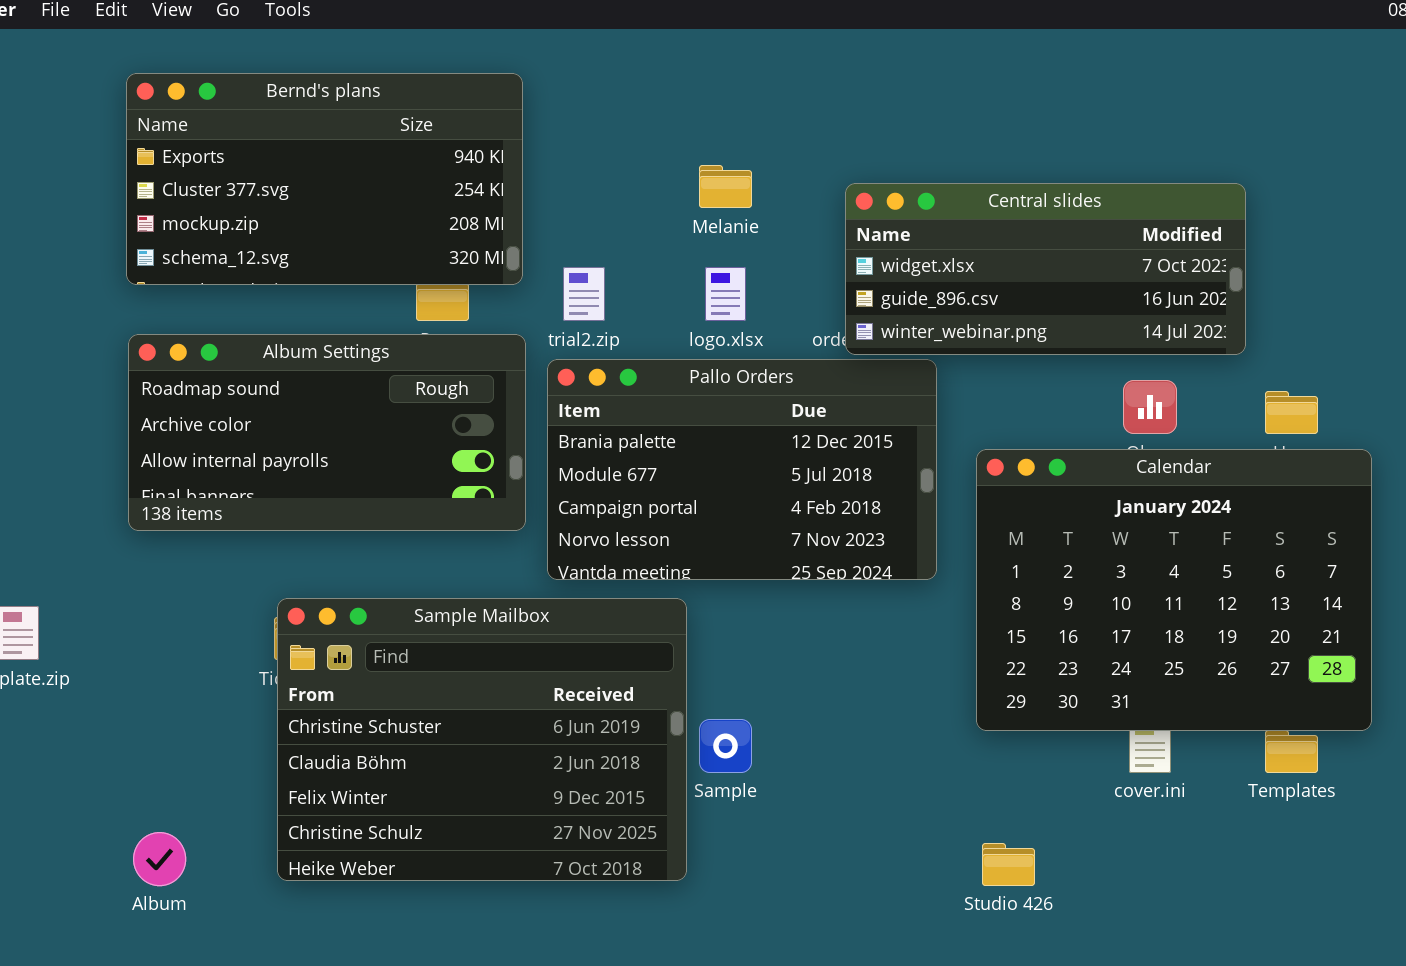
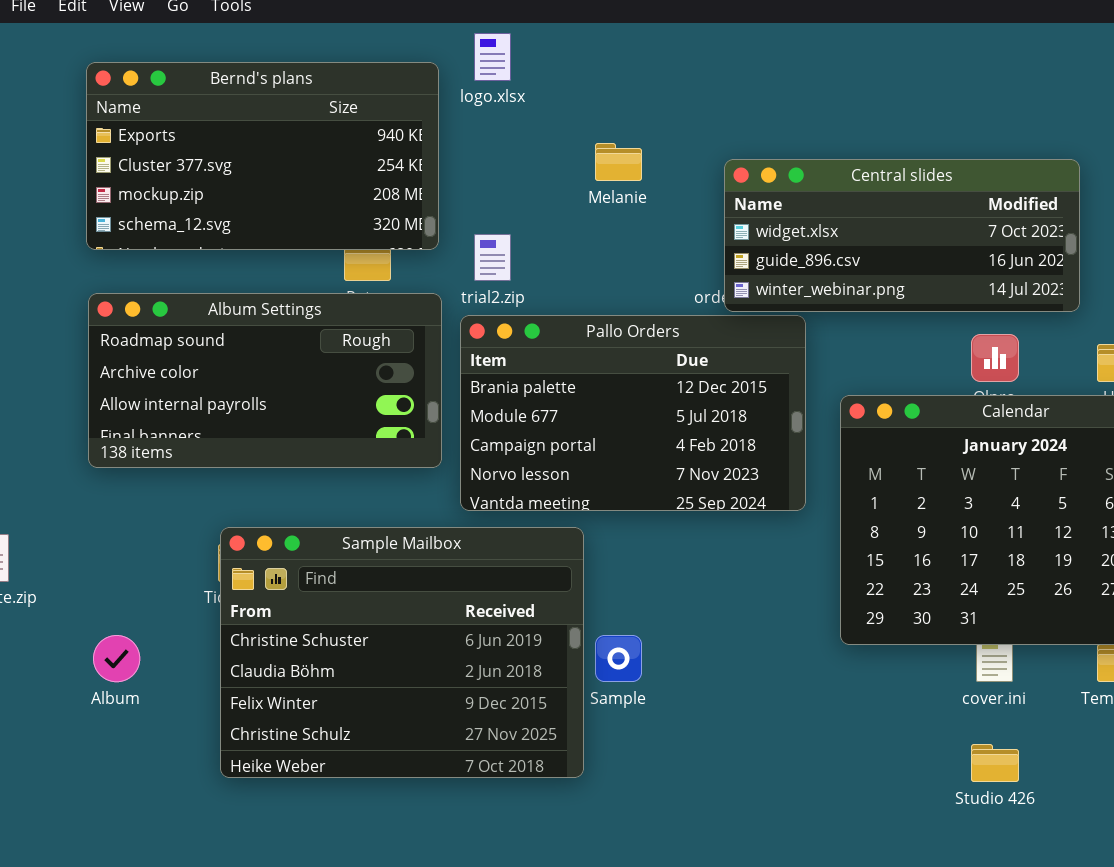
logo.xlsx: [705,267,746,321] -> [474,33,511,81], moved
Album: [133,832,186,886] -> [93,635,140,682], moved
Studio 426: [982,843,1035,886] -> [971,744,1019,782], moved

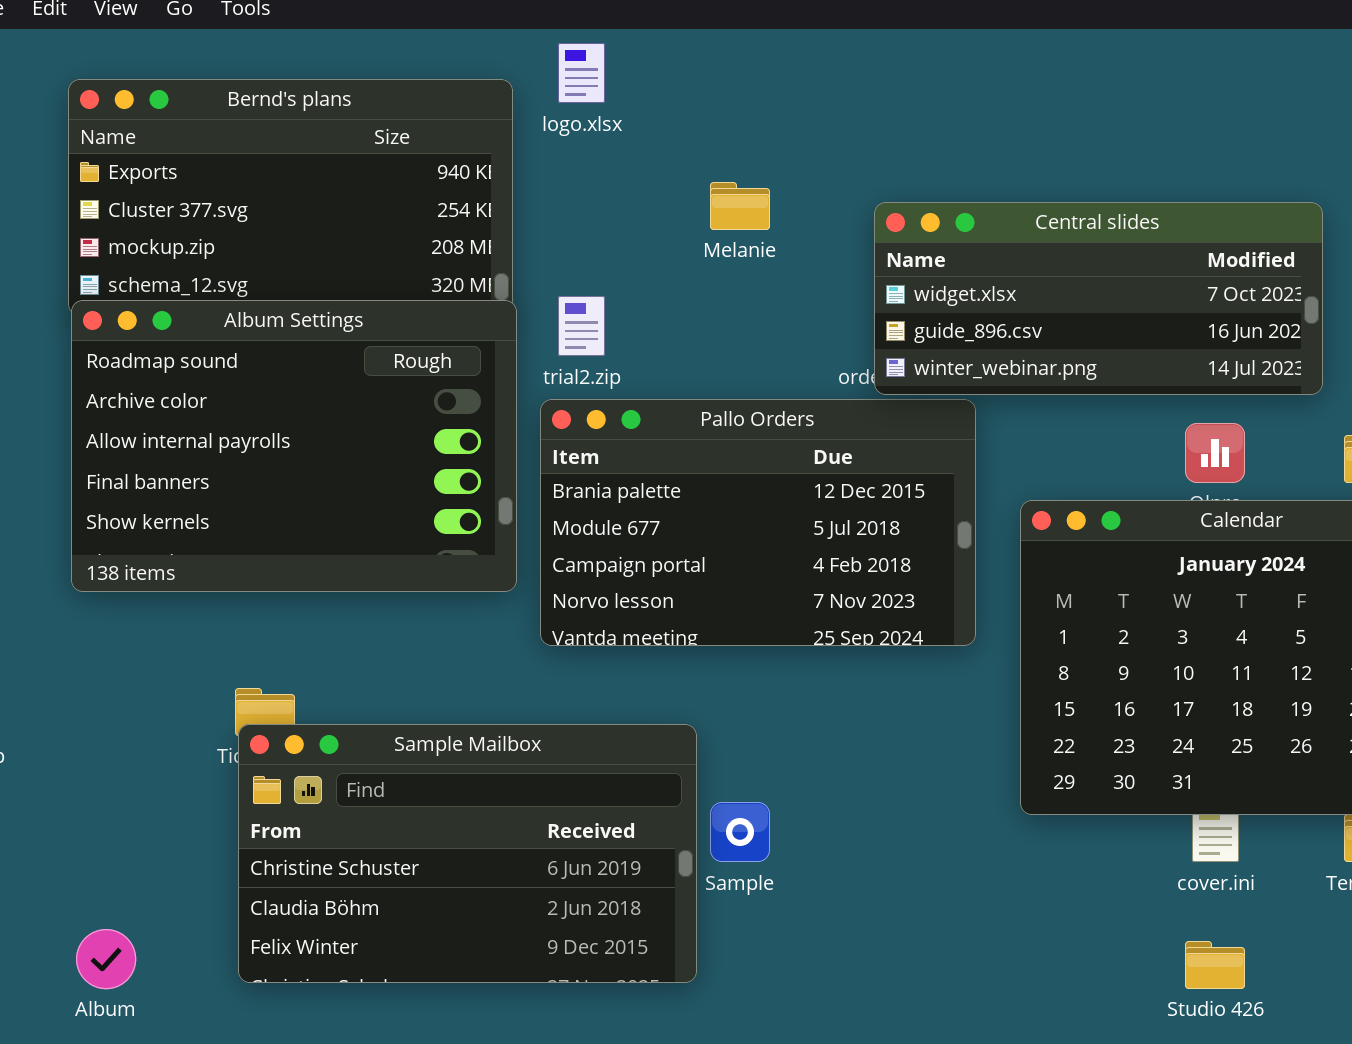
Album Settings: [88,293,442,468] -> [71,300,517,592], resized
Sample Mailbox: [220,527,584,778] -> [238,724,697,983], resized
Album: [93,635,140,682] -> [76,929,136,989], moved

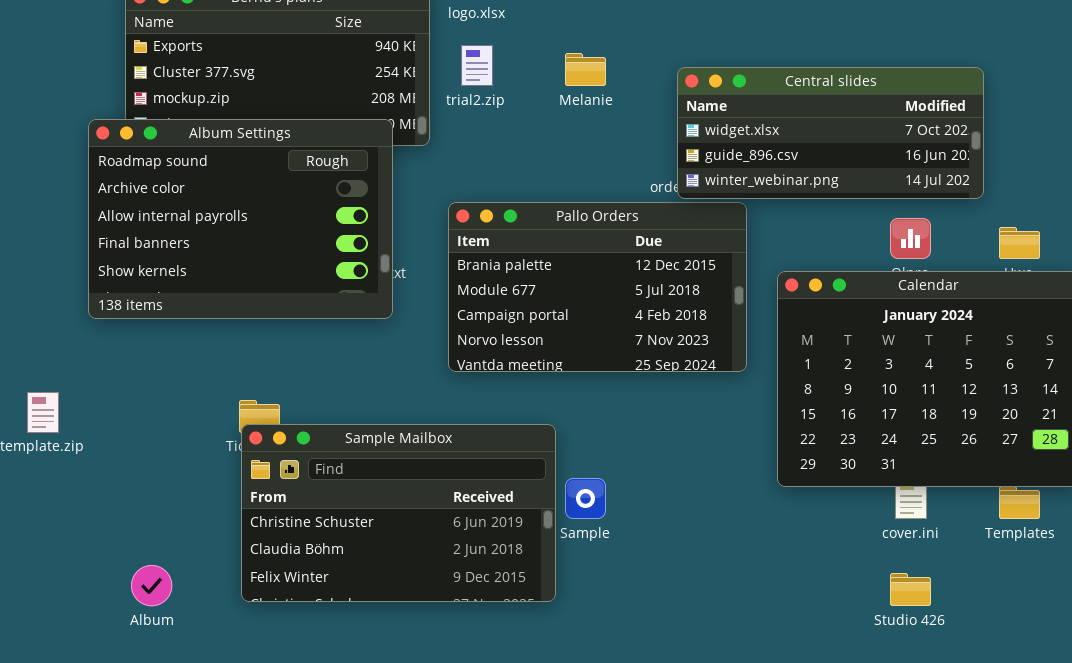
trial2.zip: [558,296,605,356] -> [461,45,493,86], moved
Album Settings: [71,300,517,592] -> [88,119,393,319], moved

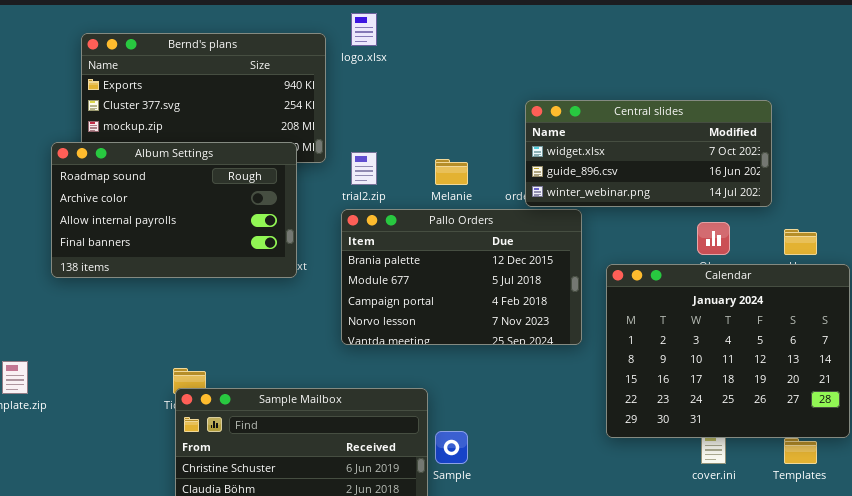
trial2.zip: [461,45,493,86] -> [351,152,377,185], moved
Melanie: [565,53,606,86] -> [435,159,468,185], moved
Album Settings: [88,119,393,319] -> [51,142,297,278], resized

